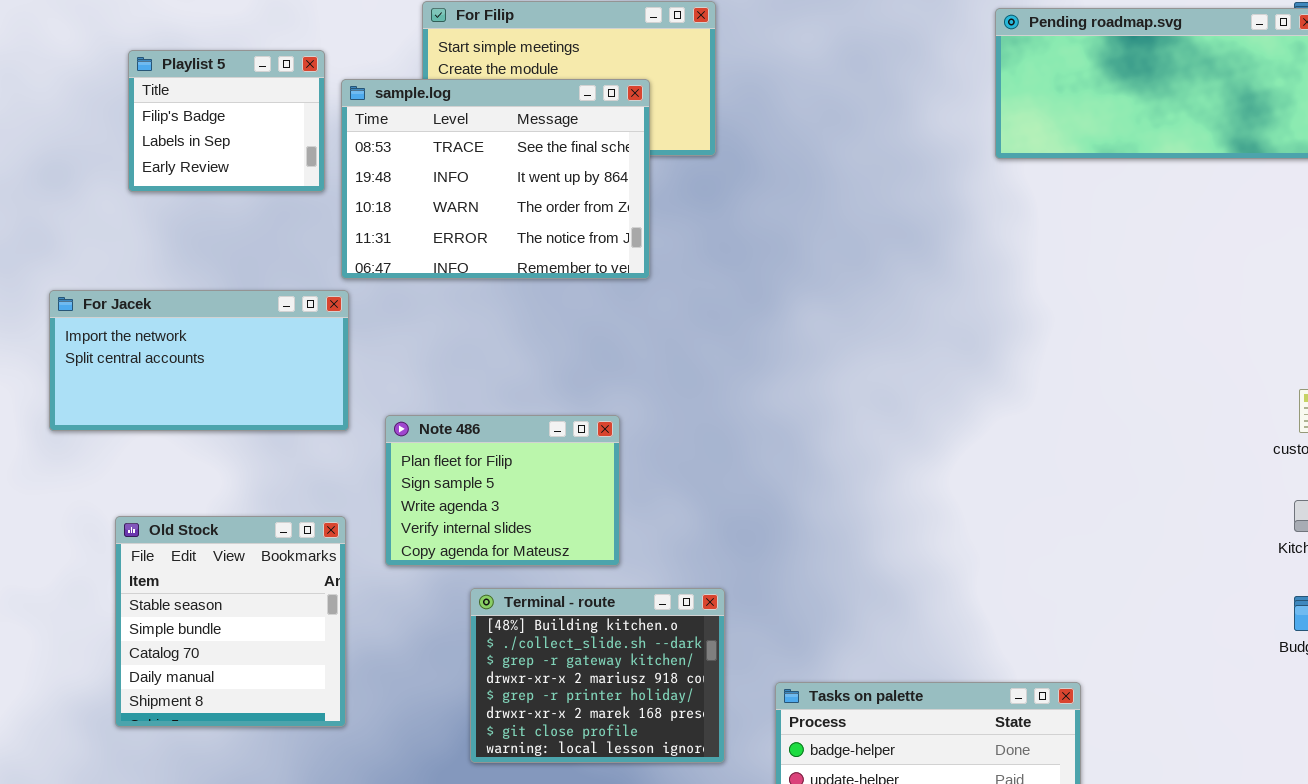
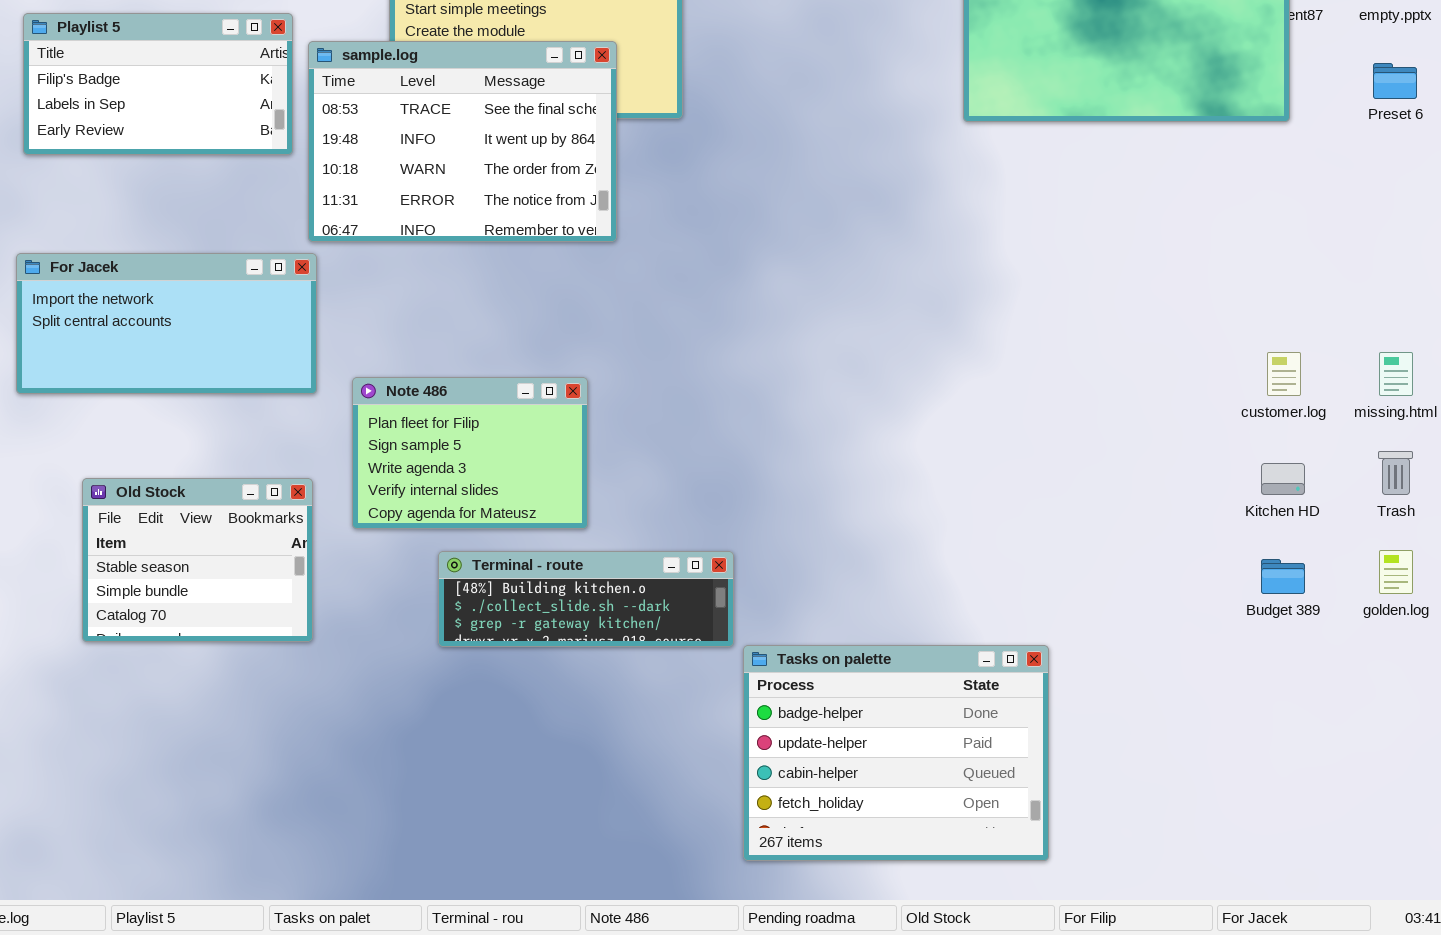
Playlist 5: [128,50,325,192] -> [23,13,293,155], resized
Old Stock: [115,516,346,727] -> [82,478,313,642], resized
Terminal - route: [470,588,725,763] -> [438,551,734,647], resized

